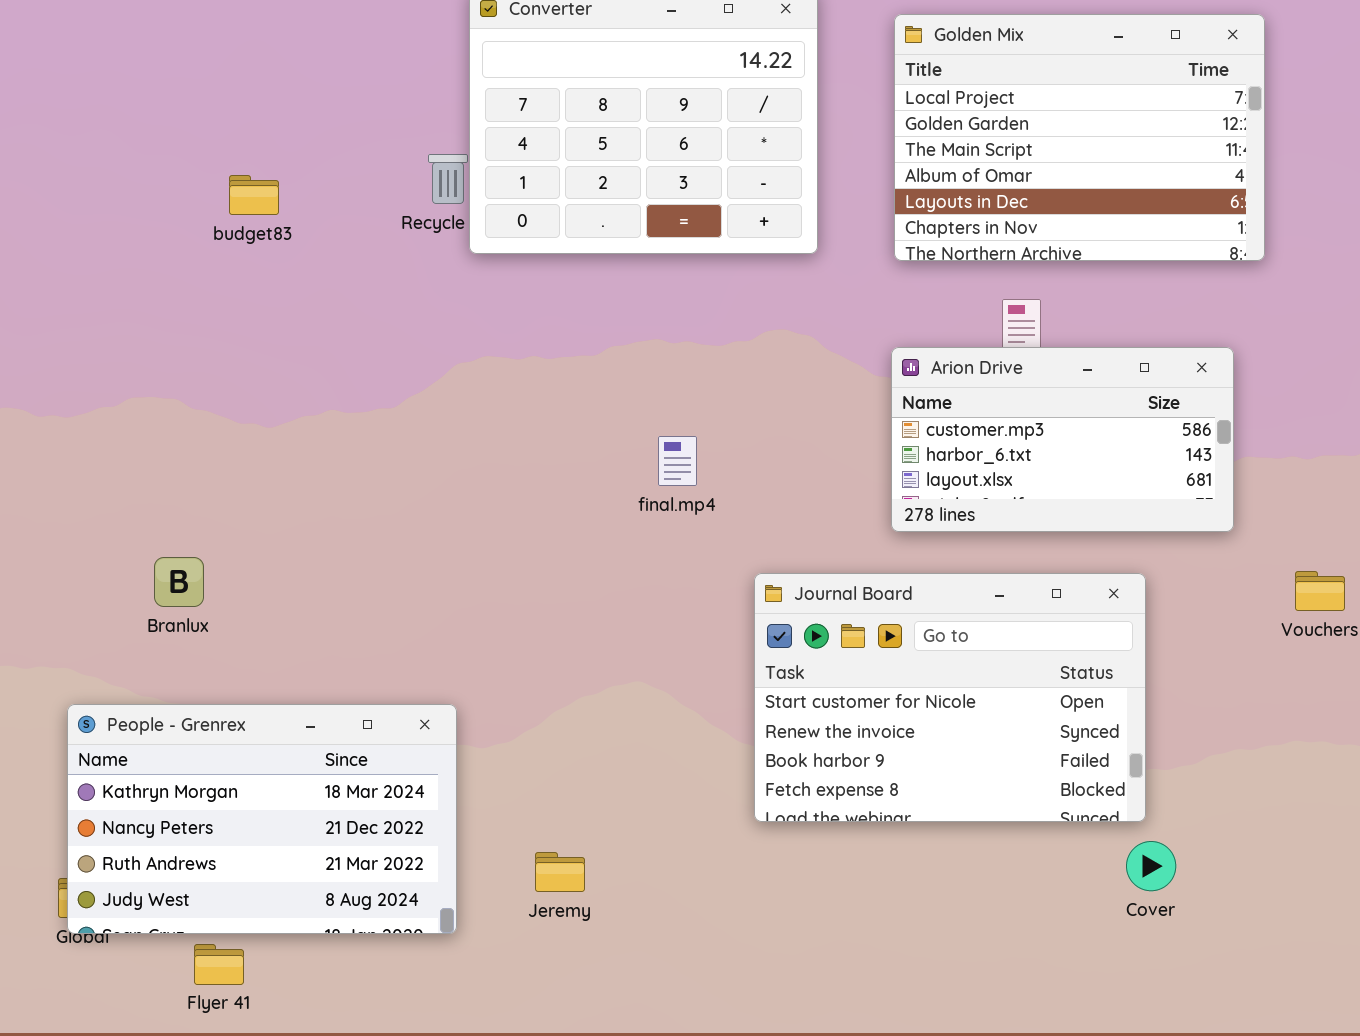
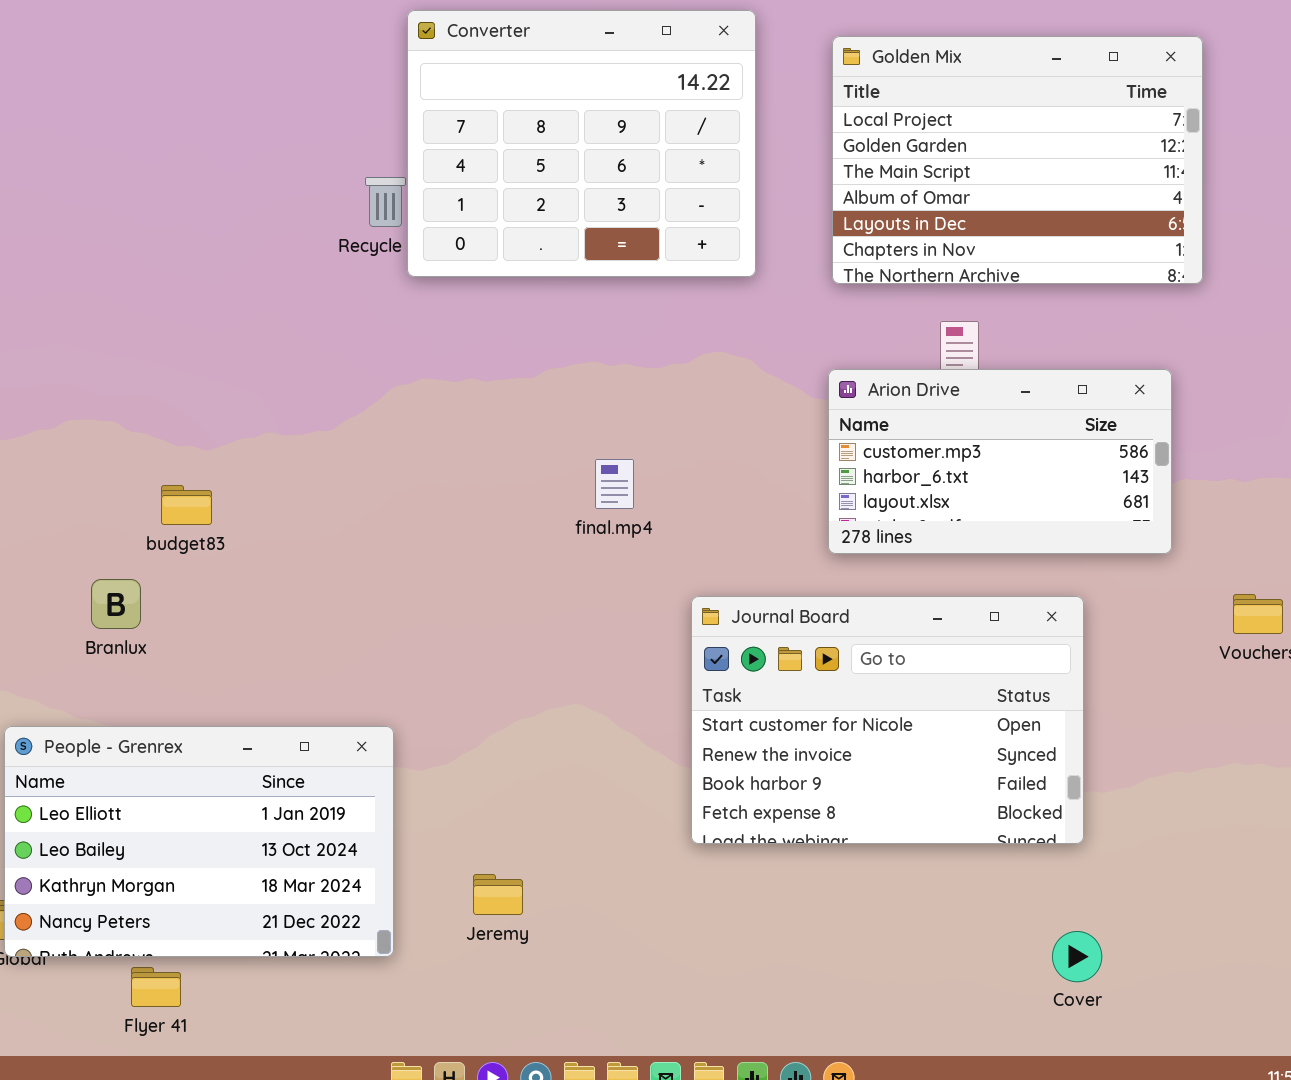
budget83: [229,175,279,215] -> [161,485,212,525], moved
People - Grenrex: [67,704,457,934] -> [4,726,394,957], scrolled up 2 rows
Cover: [1126,841,1176,891] -> [1052,931,1102,982], moved

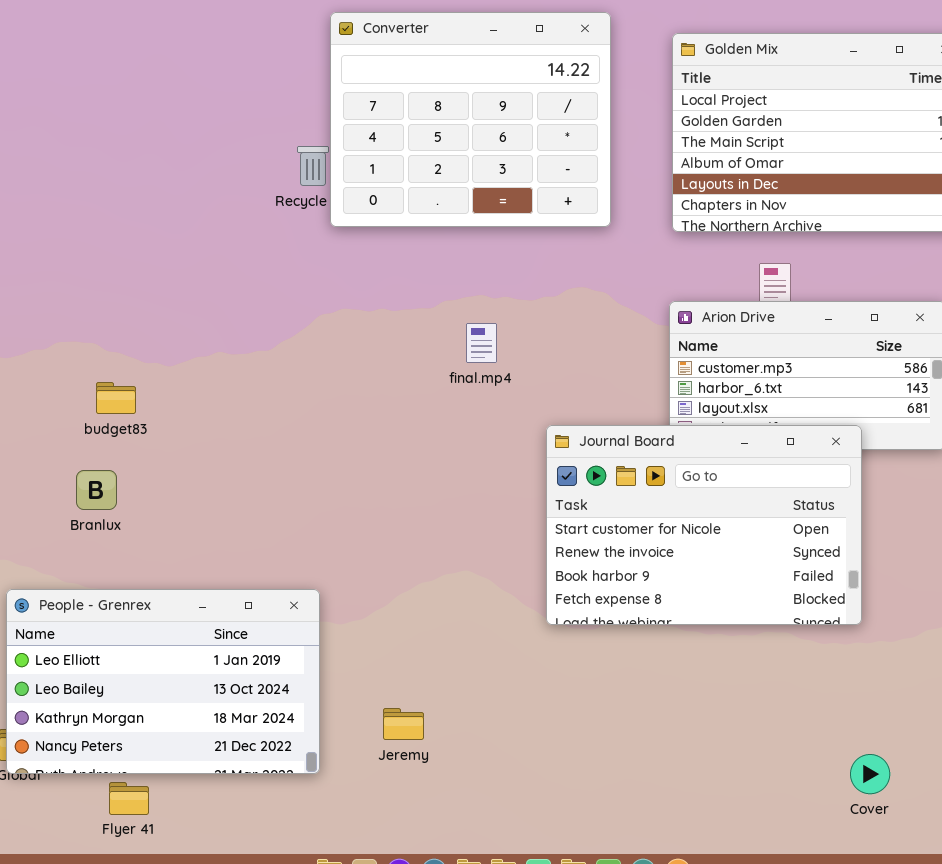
final.mp4: [595,459,634,509] -> [466,323,497,363], moved
budget83: [161,485,212,525] -> [96,382,136,414], moved
Journal Board: [691,596,1084,844] -> [546,425,862,625], moved

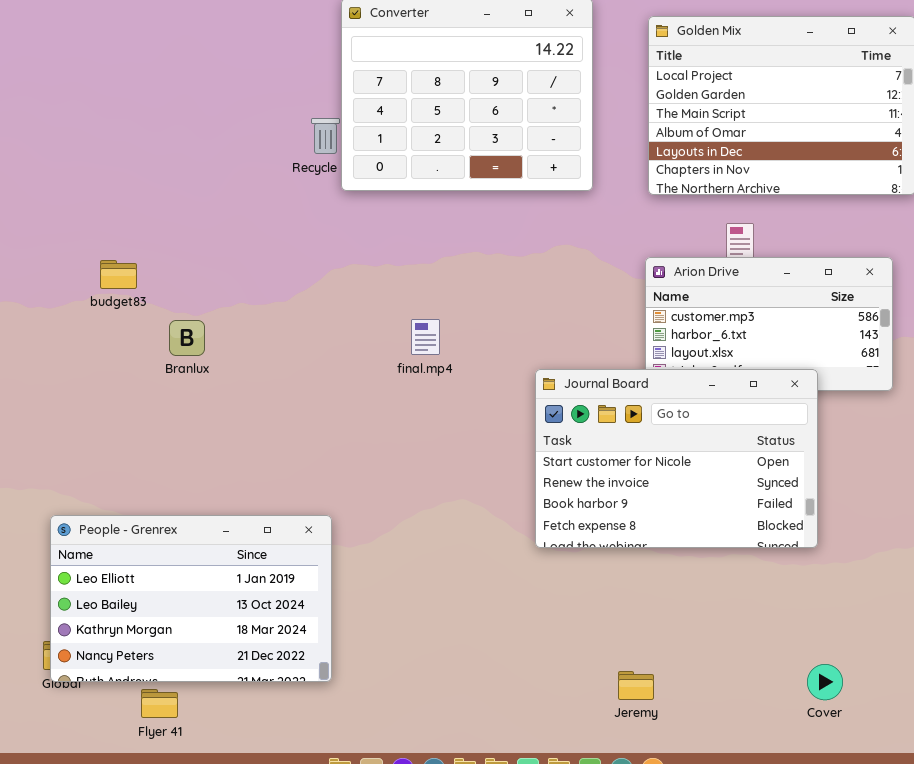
final.mp4: [466,323,497,363] -> [411,319,440,355], moved
budget83: [96,382,136,414] -> [100,260,137,289], moved
Branlux: [76,470,117,510] -> [169,320,205,356], moved
Jeremy: [383,708,424,740] -> [618,671,654,700], moved

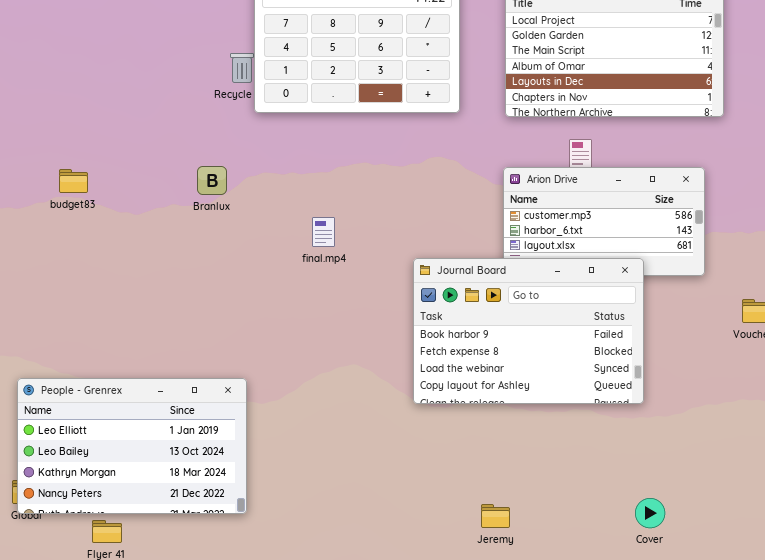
Branlux: [169,320,205,356] -> [197,166,227,195], moved
Journal Board: [535,369,818,548] -> [413,258,644,404], scrolled down 2 rows

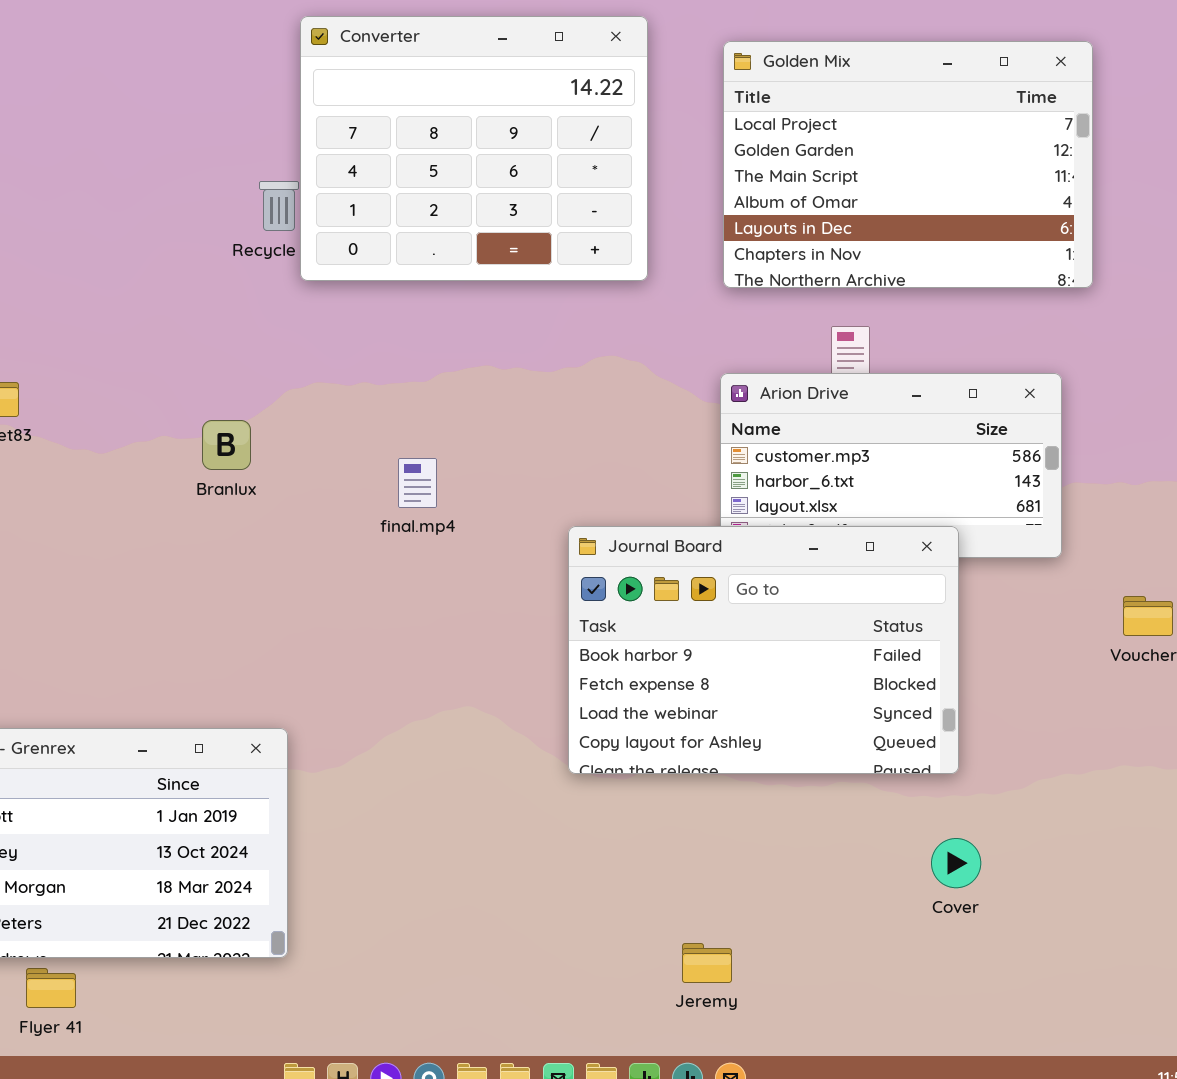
Branlux: [197,166,227,195] -> [202,420,251,470], moved
Cover: [635,498,665,528] -> [931,838,981,888], moved

